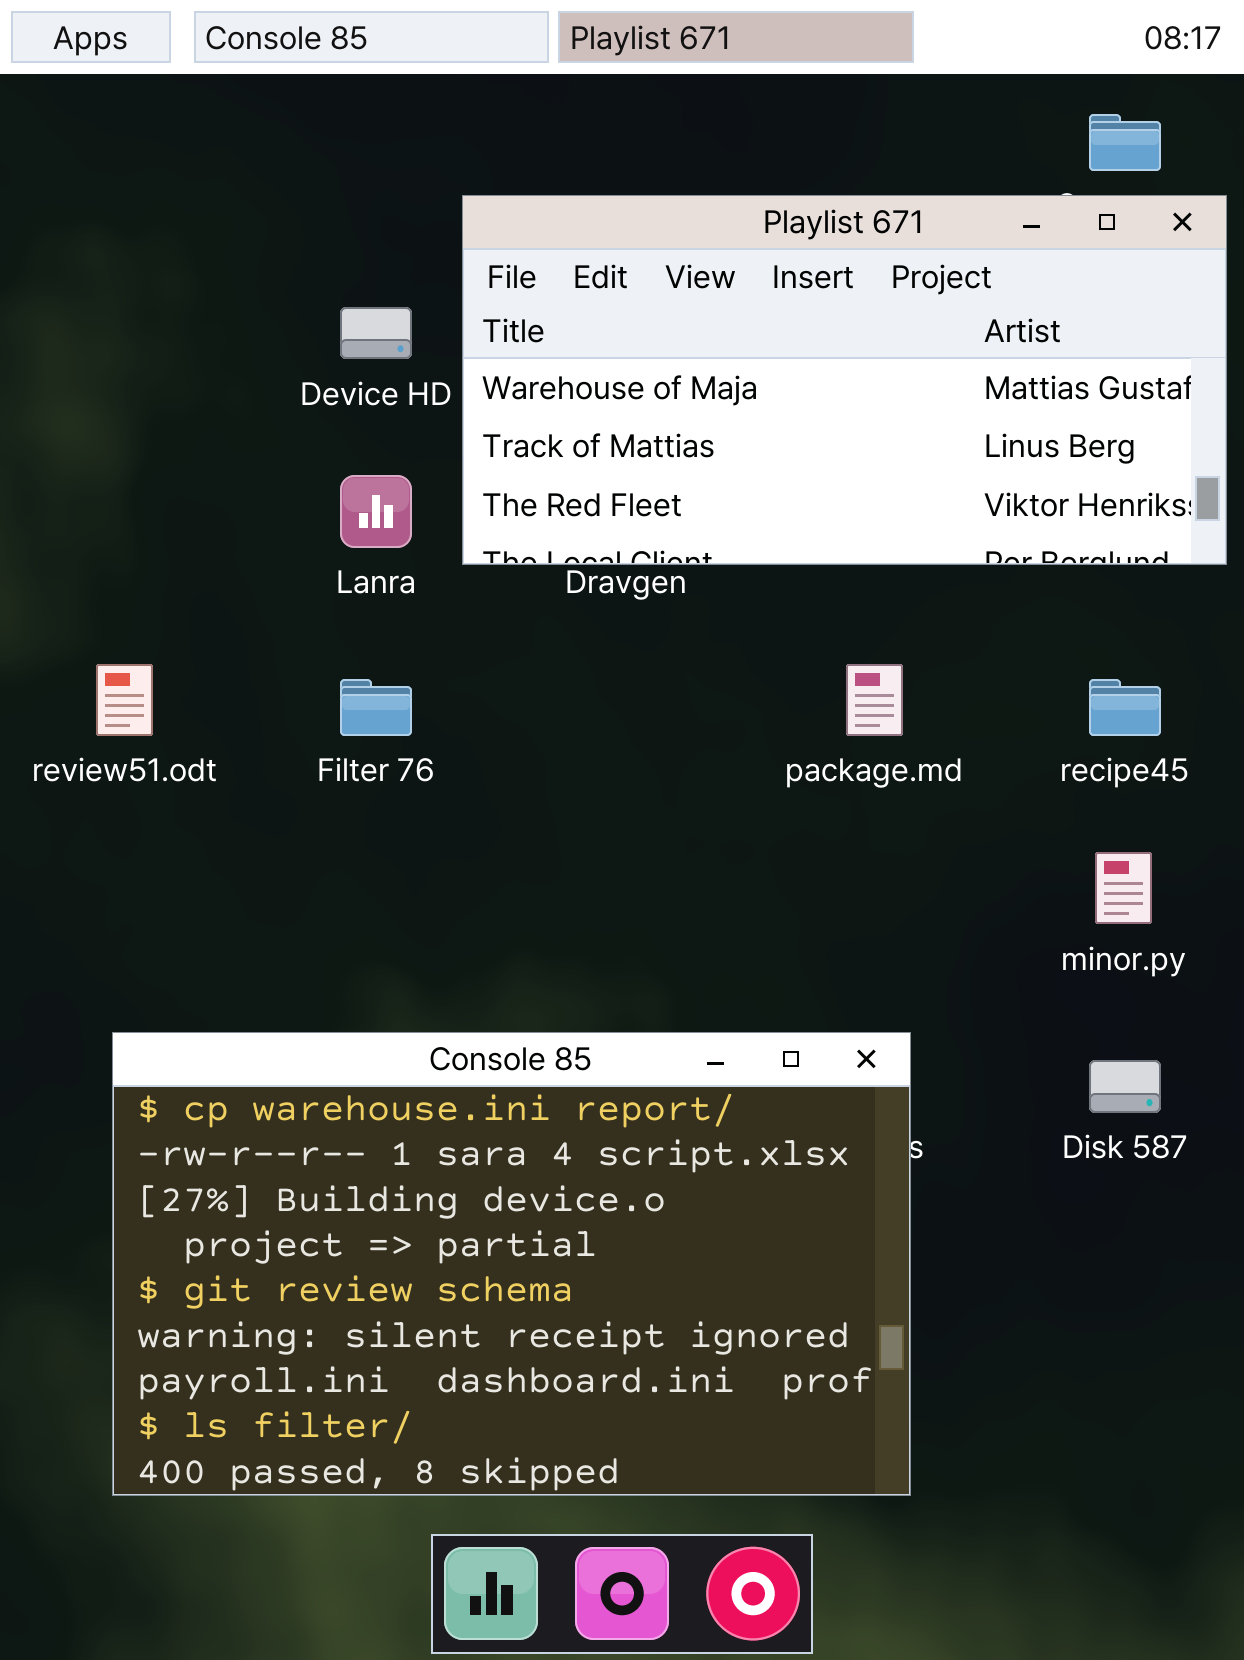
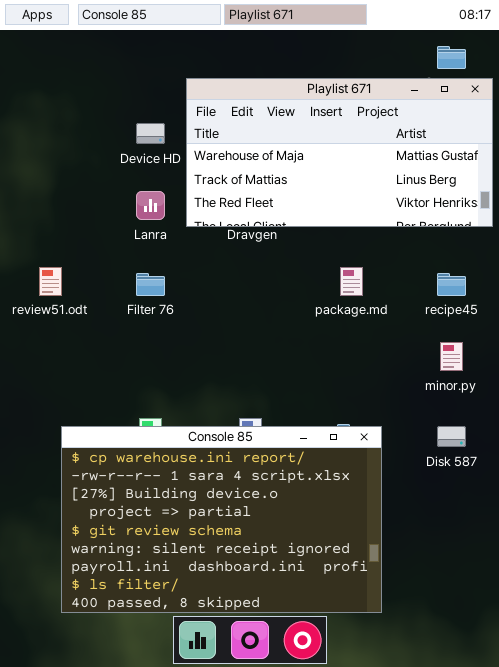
Console 85: [112,1032,911,1496] -> [61,426,382,613], moved

